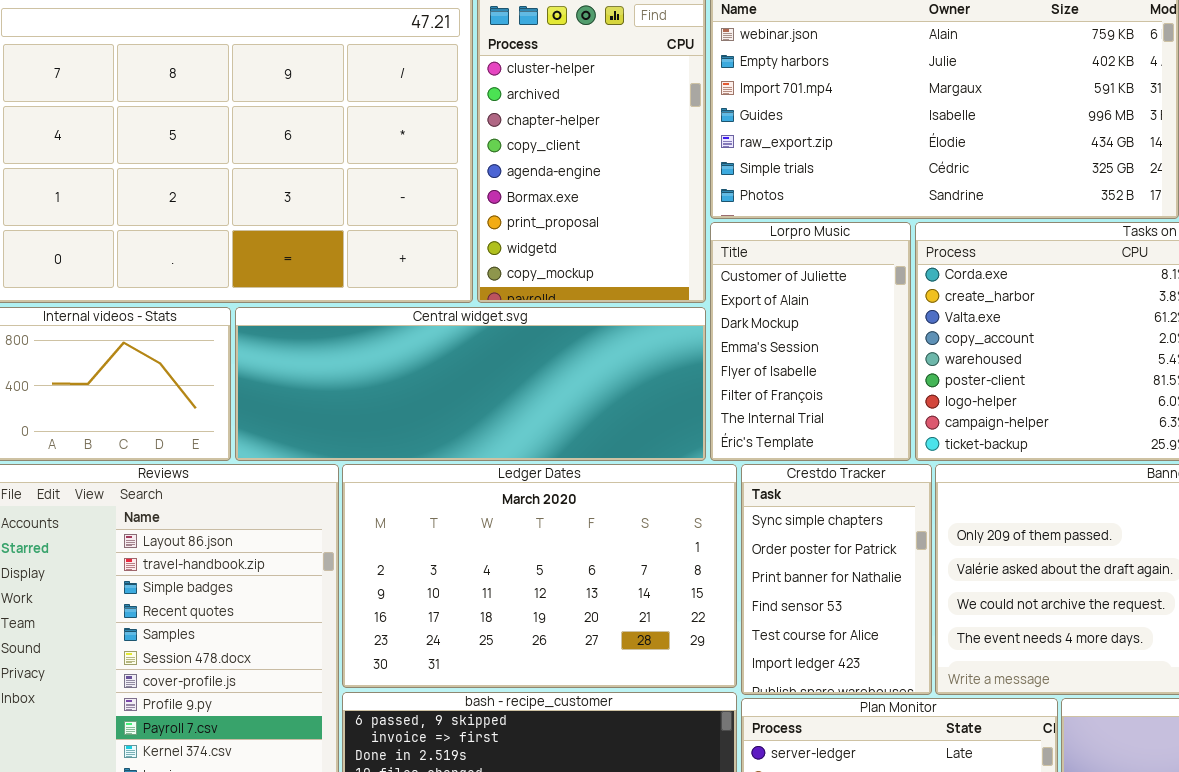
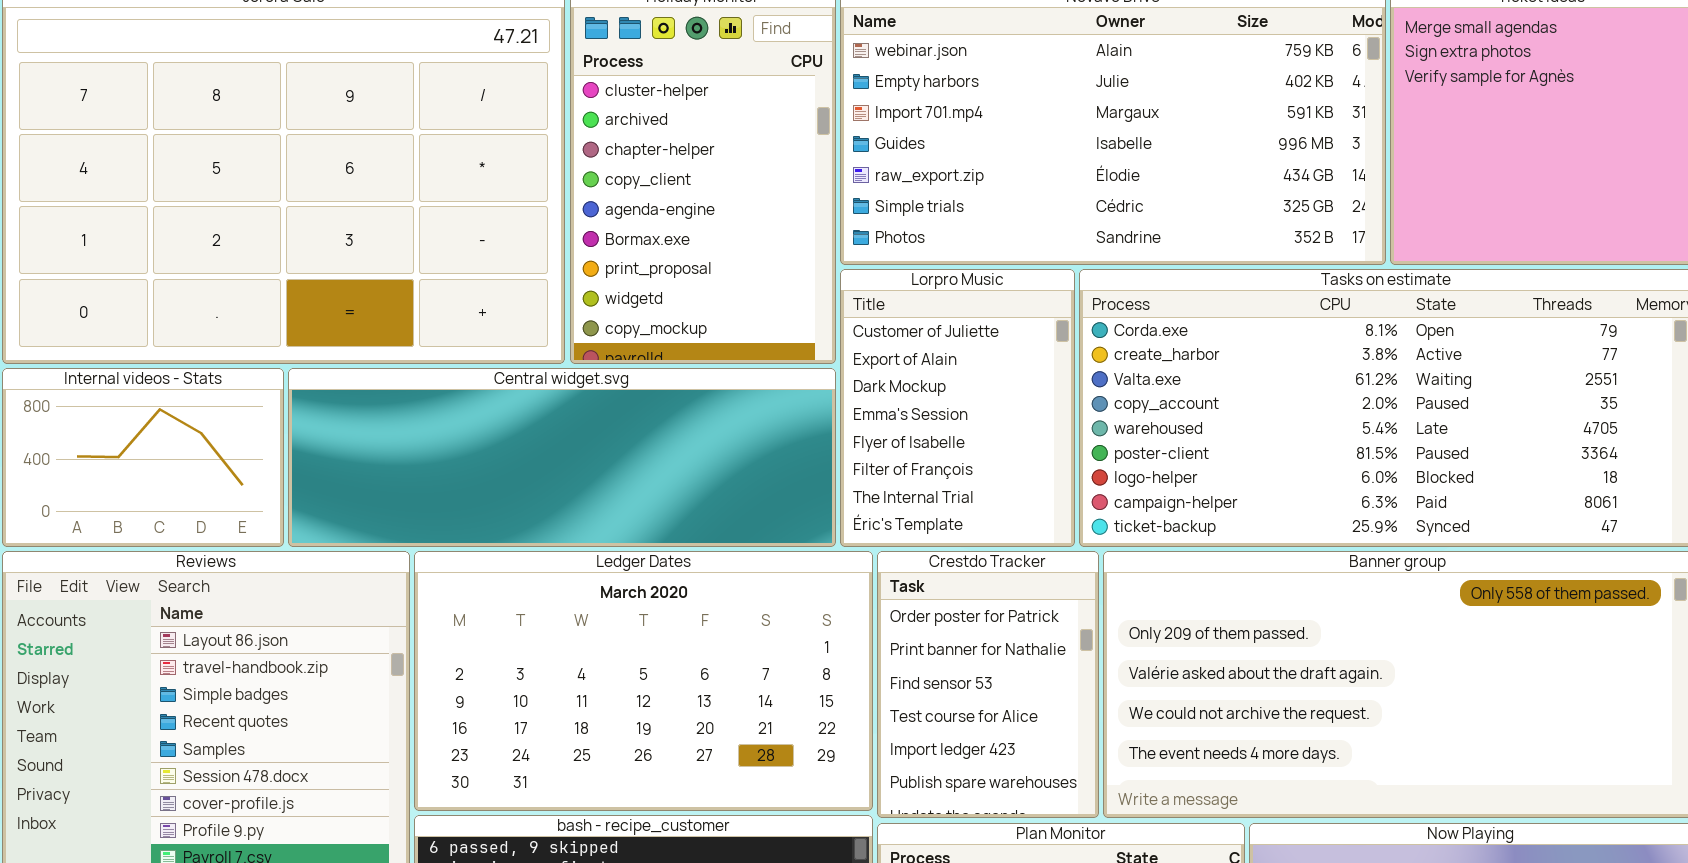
Crestdo Tracker: [741,464,932,695] -> [877,551,1099,818], scrolled down 1 row

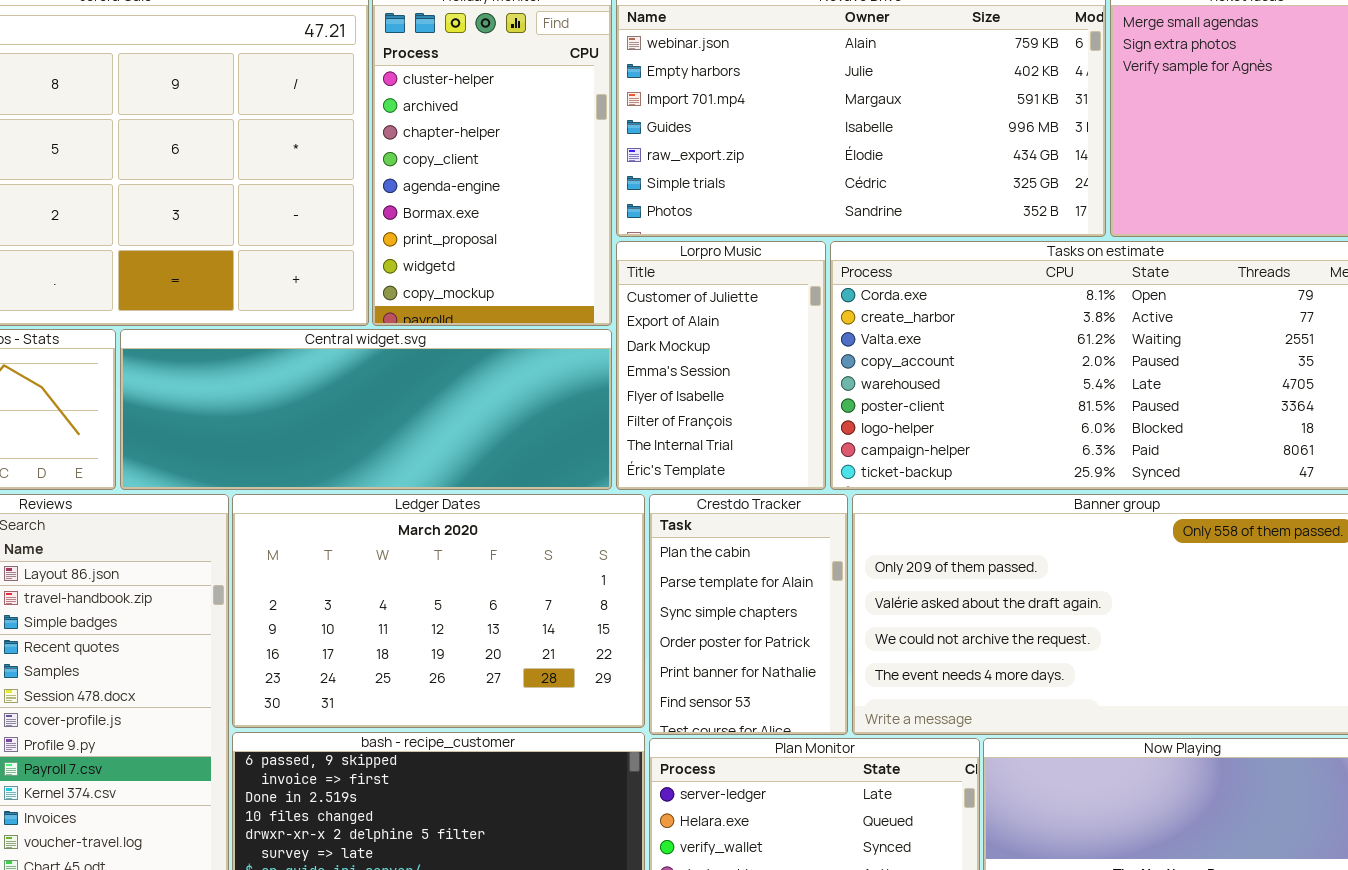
Crestdo Tracker: [877,551,1099,818] -> [649,494,848,735], scrolled up 3 rows

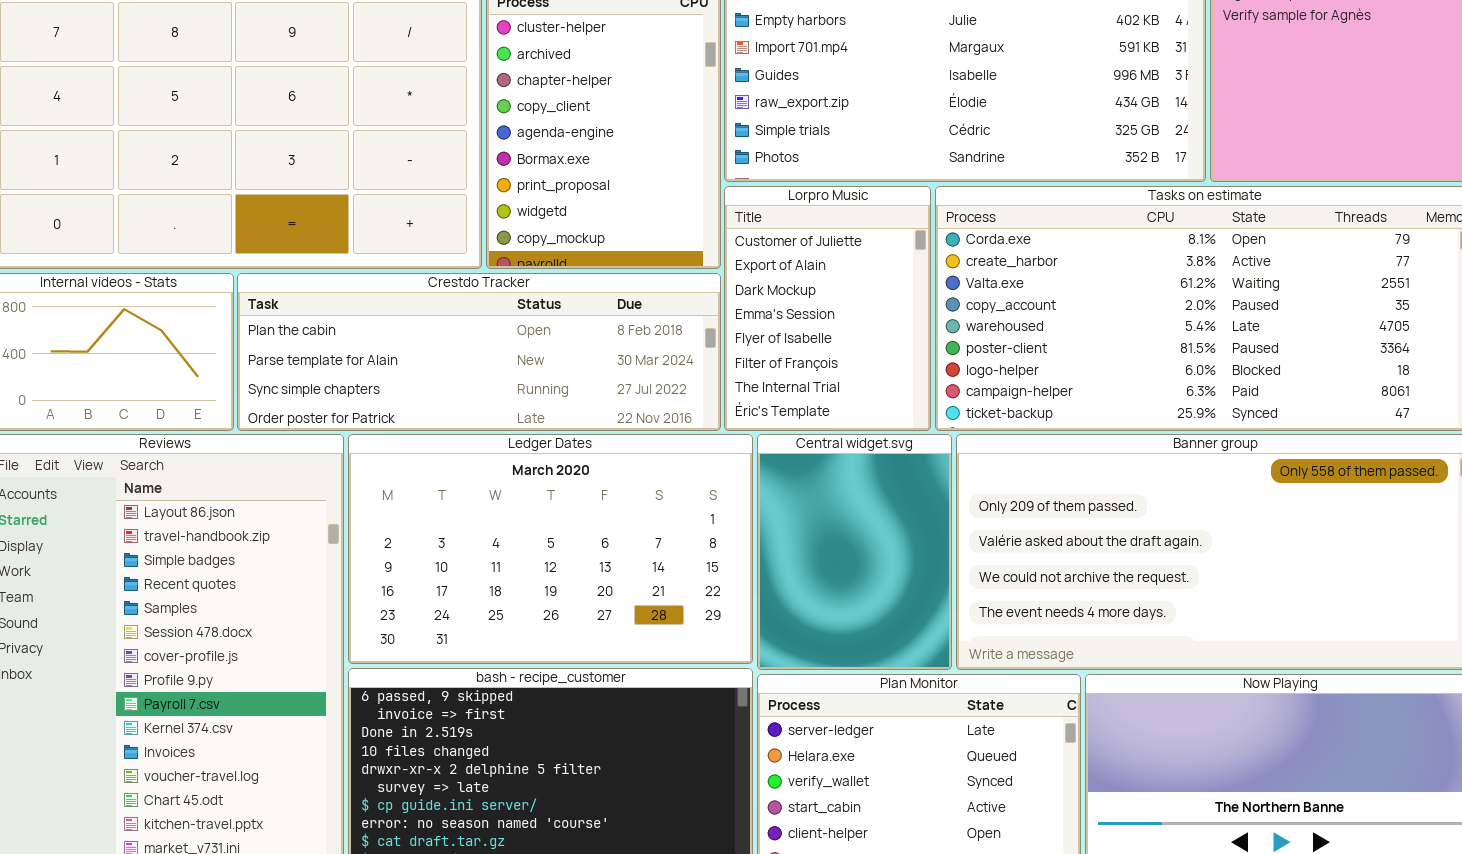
Central widget.svg: [120,329,612,490] -> [757,434,952,670], moved, resized
Crestdo Tracker: [649,494,848,735] -> [237,273,721,431], moved, resized

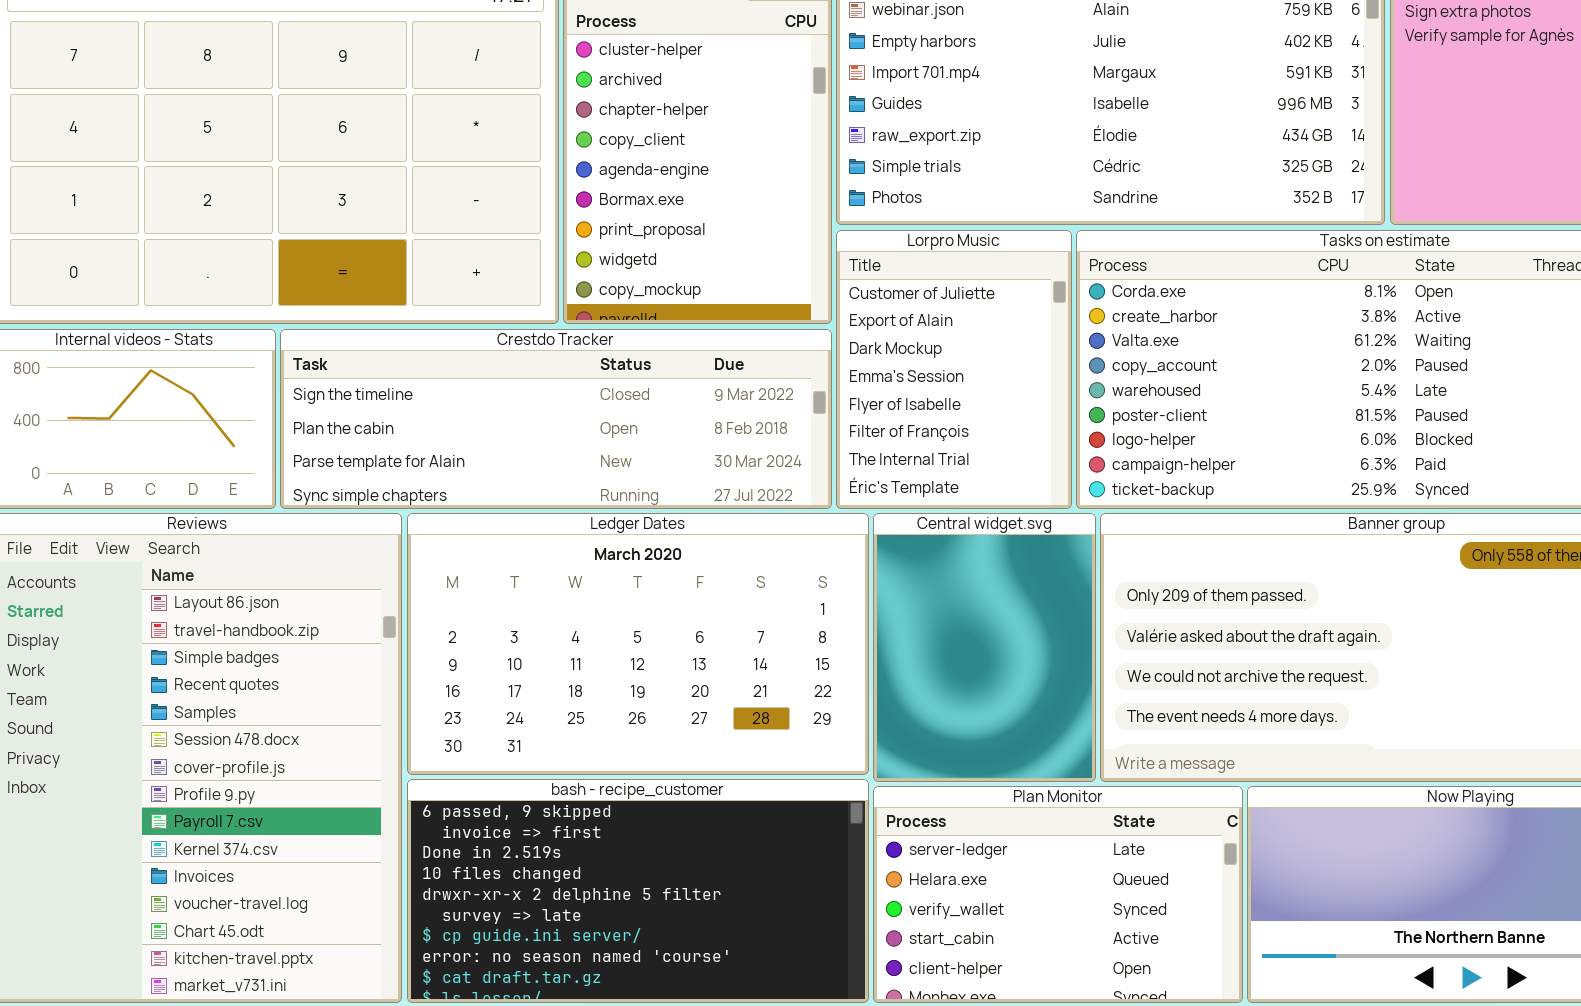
Crestdo Tracker: [237,273,721,431] -> [280,329,832,509], scrolled up 1 row

